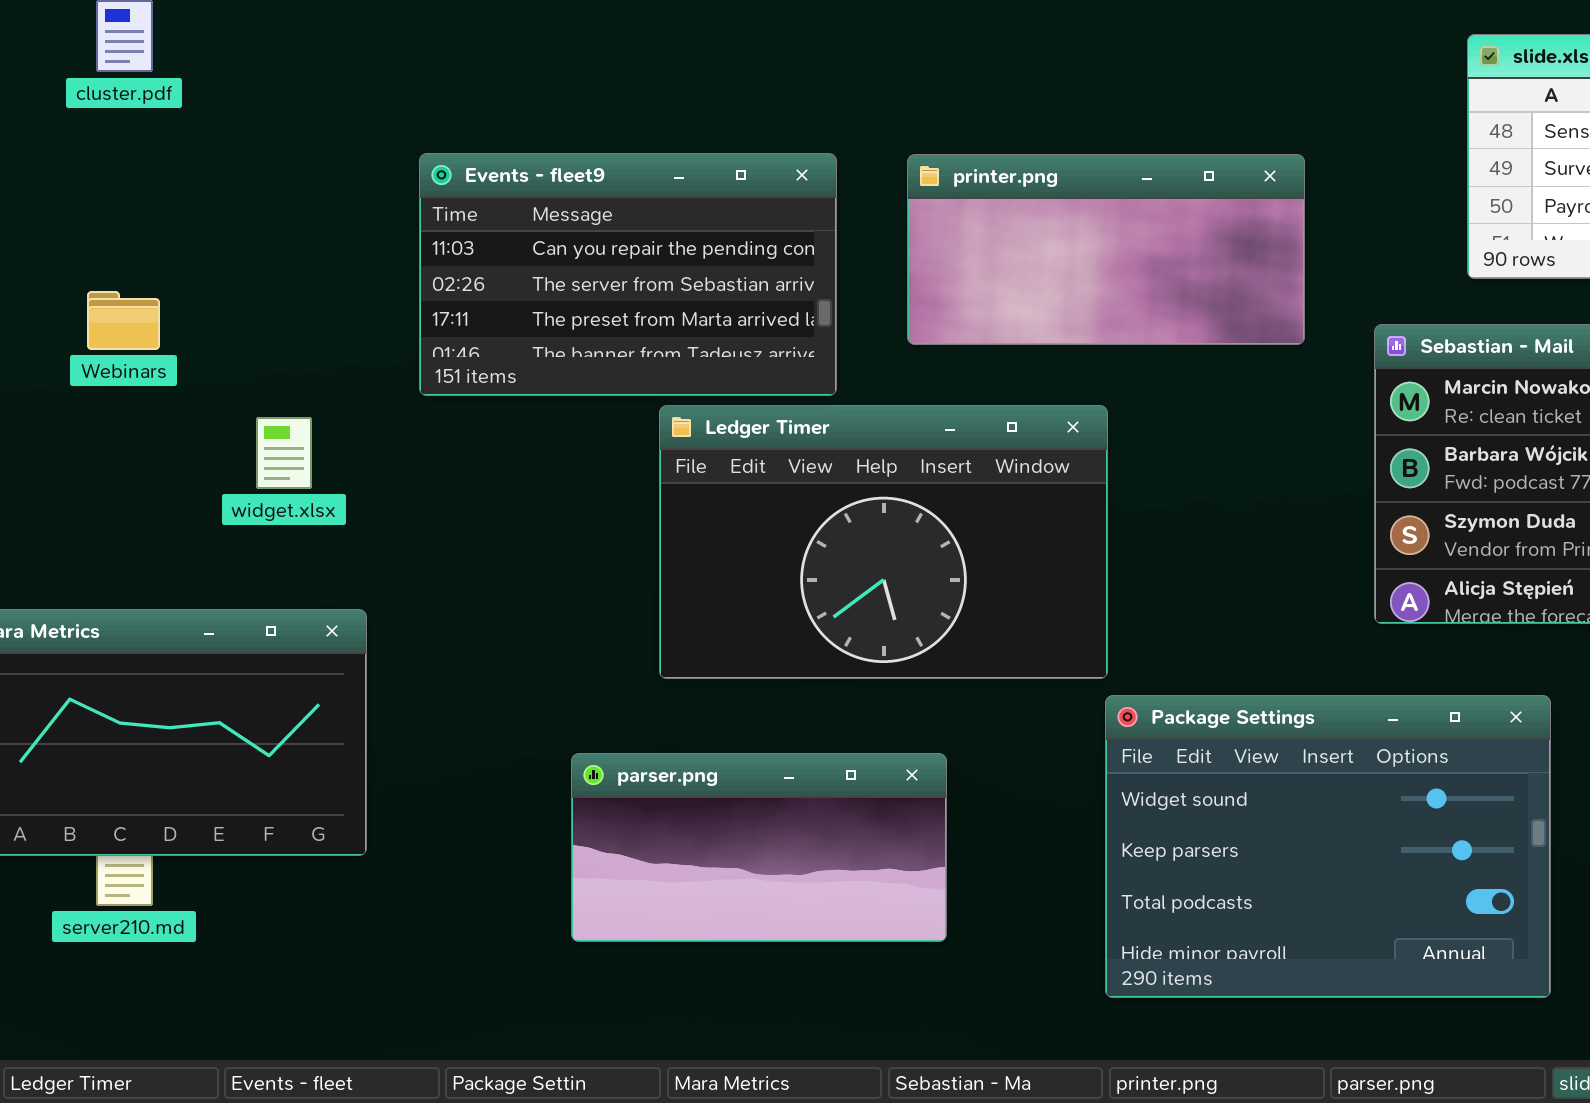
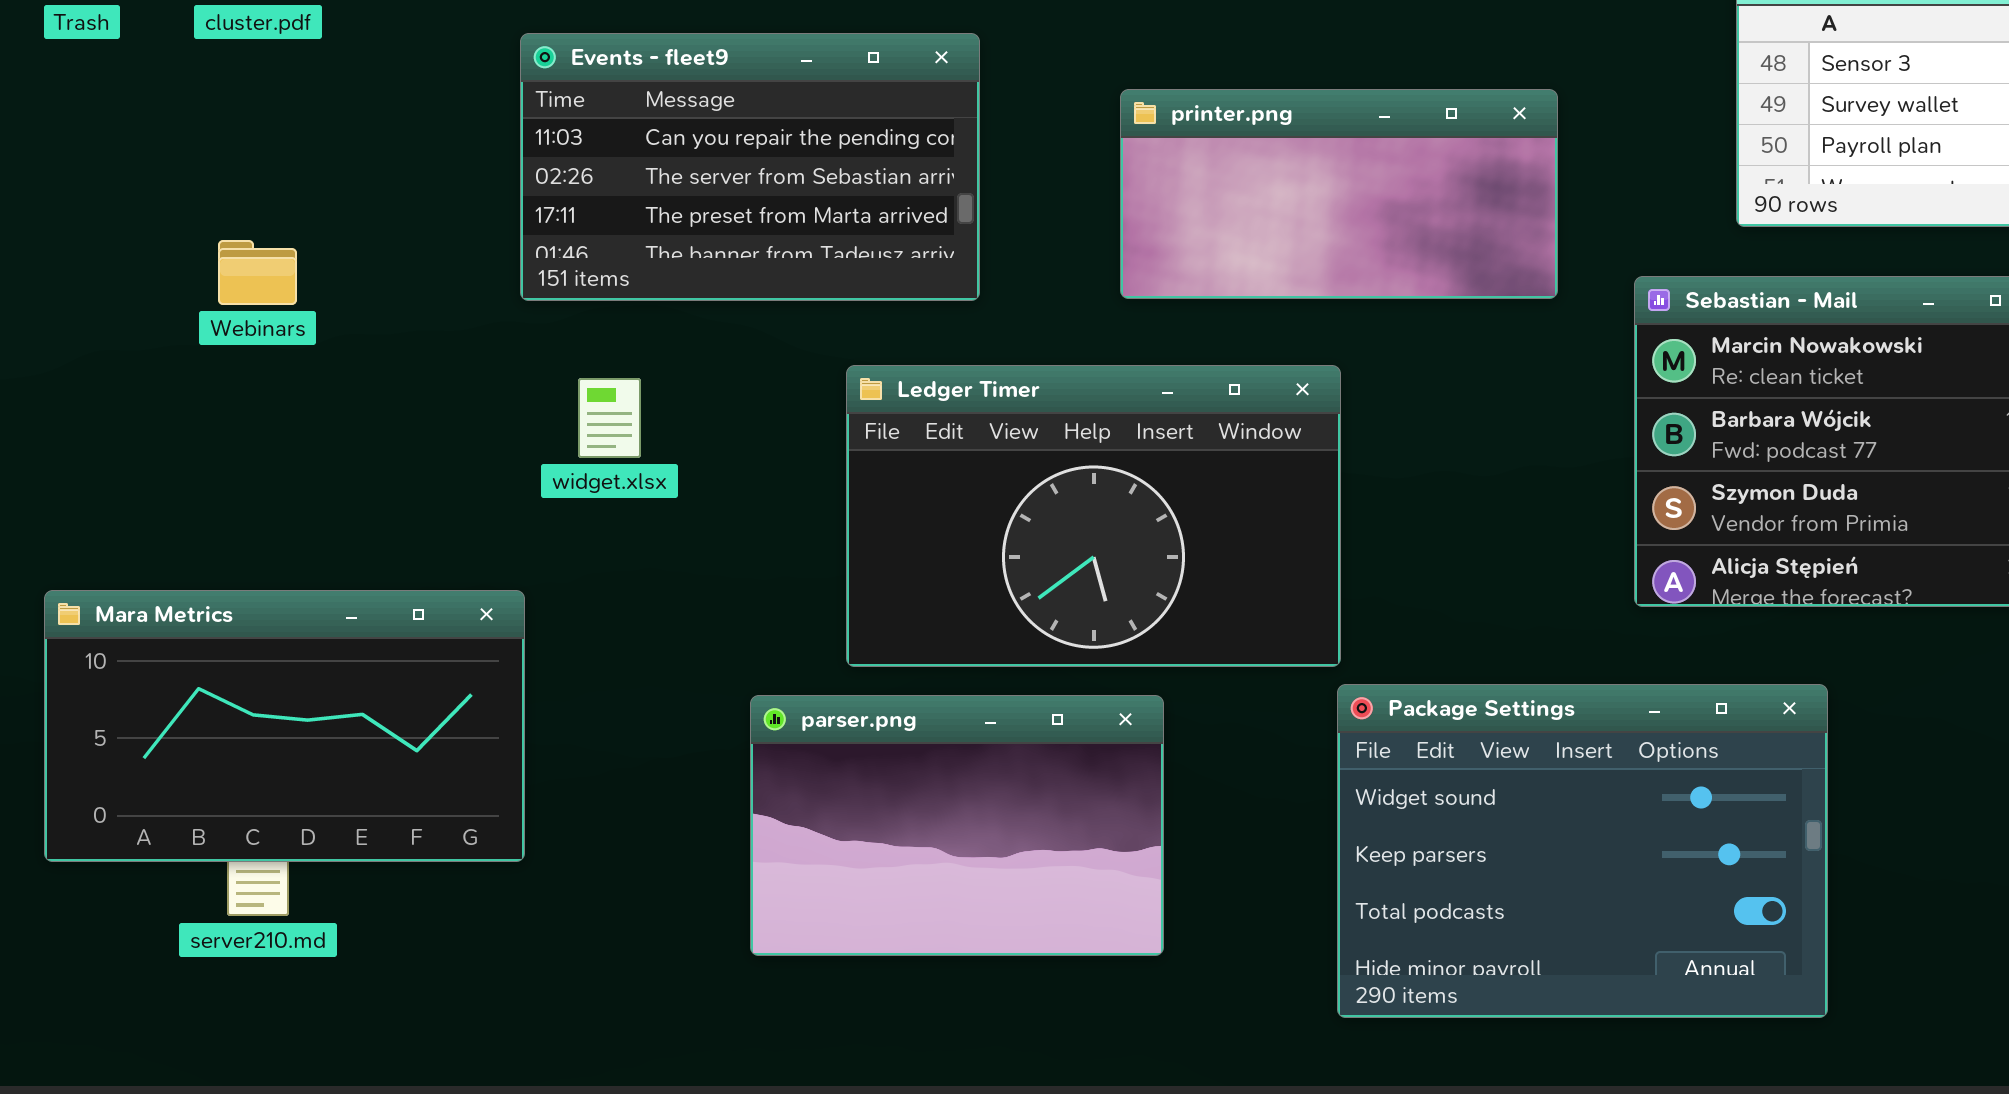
Events - fleet9: [419,153,837,396] -> [520,33,980,301], moved
widget.xlsx: [256,417,312,489] -> [578,378,641,458], moved
parser.png: [571,753,947,942] -> [750,695,1164,956], resized

